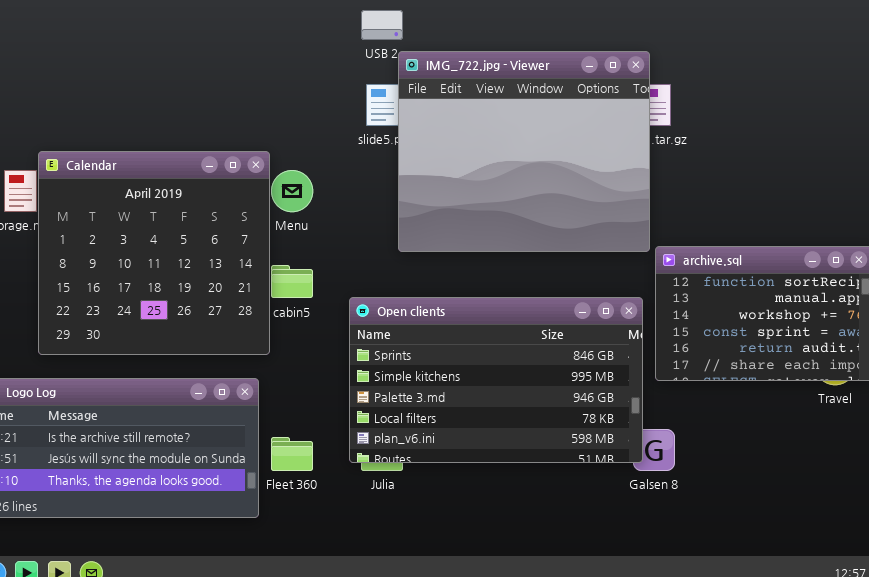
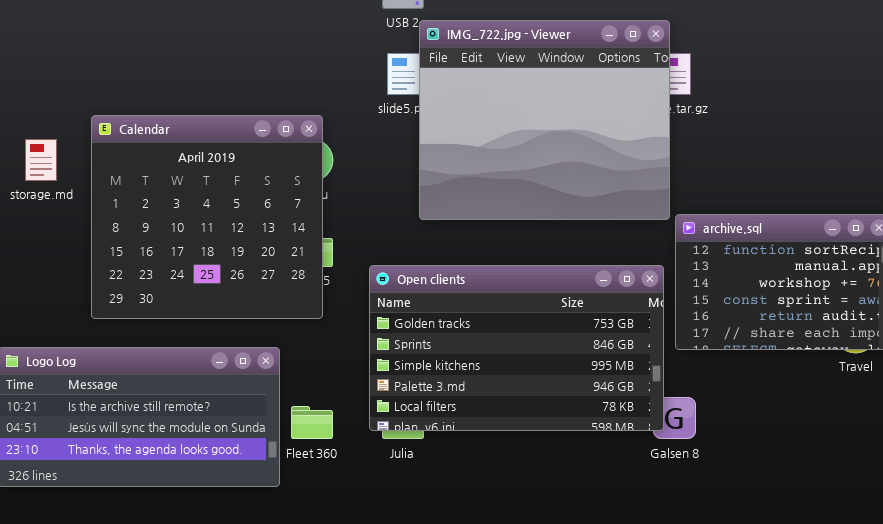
Calendar: [38,151,270,355] -> [91,115,323,319], moved
Open clients: [349,297,643,463] -> [369,265,664,431], scrolled up 1 row

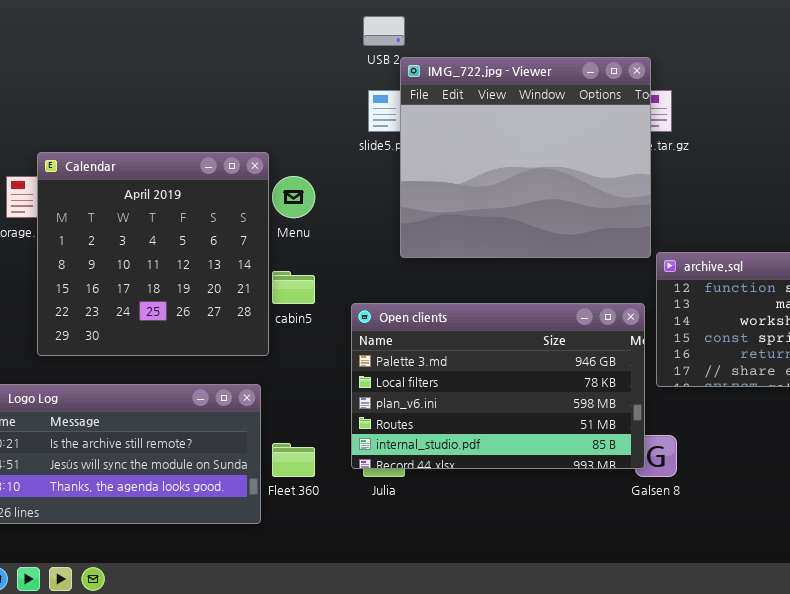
Calendar: [91,115,323,319] -> [37,152,269,356], moved
Open clients: [369,265,664,431] -> [351,303,645,469], scrolled down 3 rows

